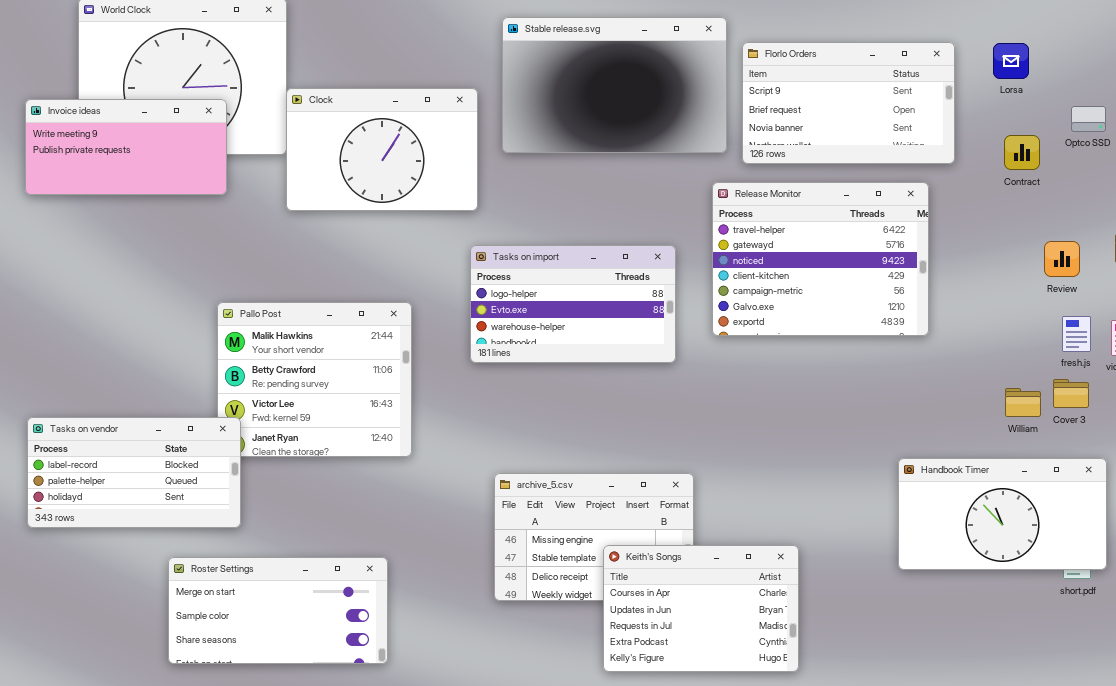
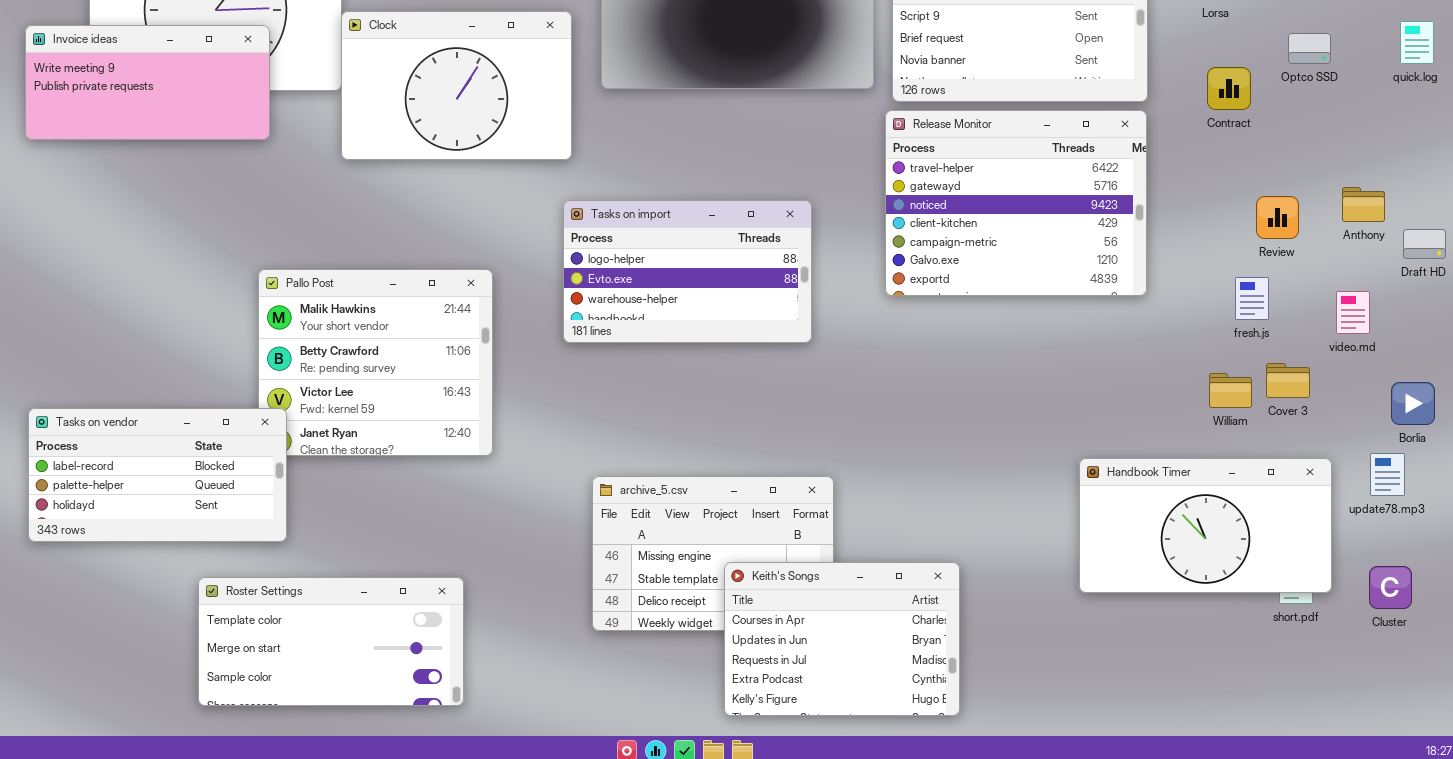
Release Monitor: [712,182,929,336] -> [885,110,1147,296], moved
fresh.js: [1062,316,1091,352] -> [1235,277,1269,320], moved
Roster Settings: [168,557,388,664] -> [198,577,464,706], scrolled up 1 row

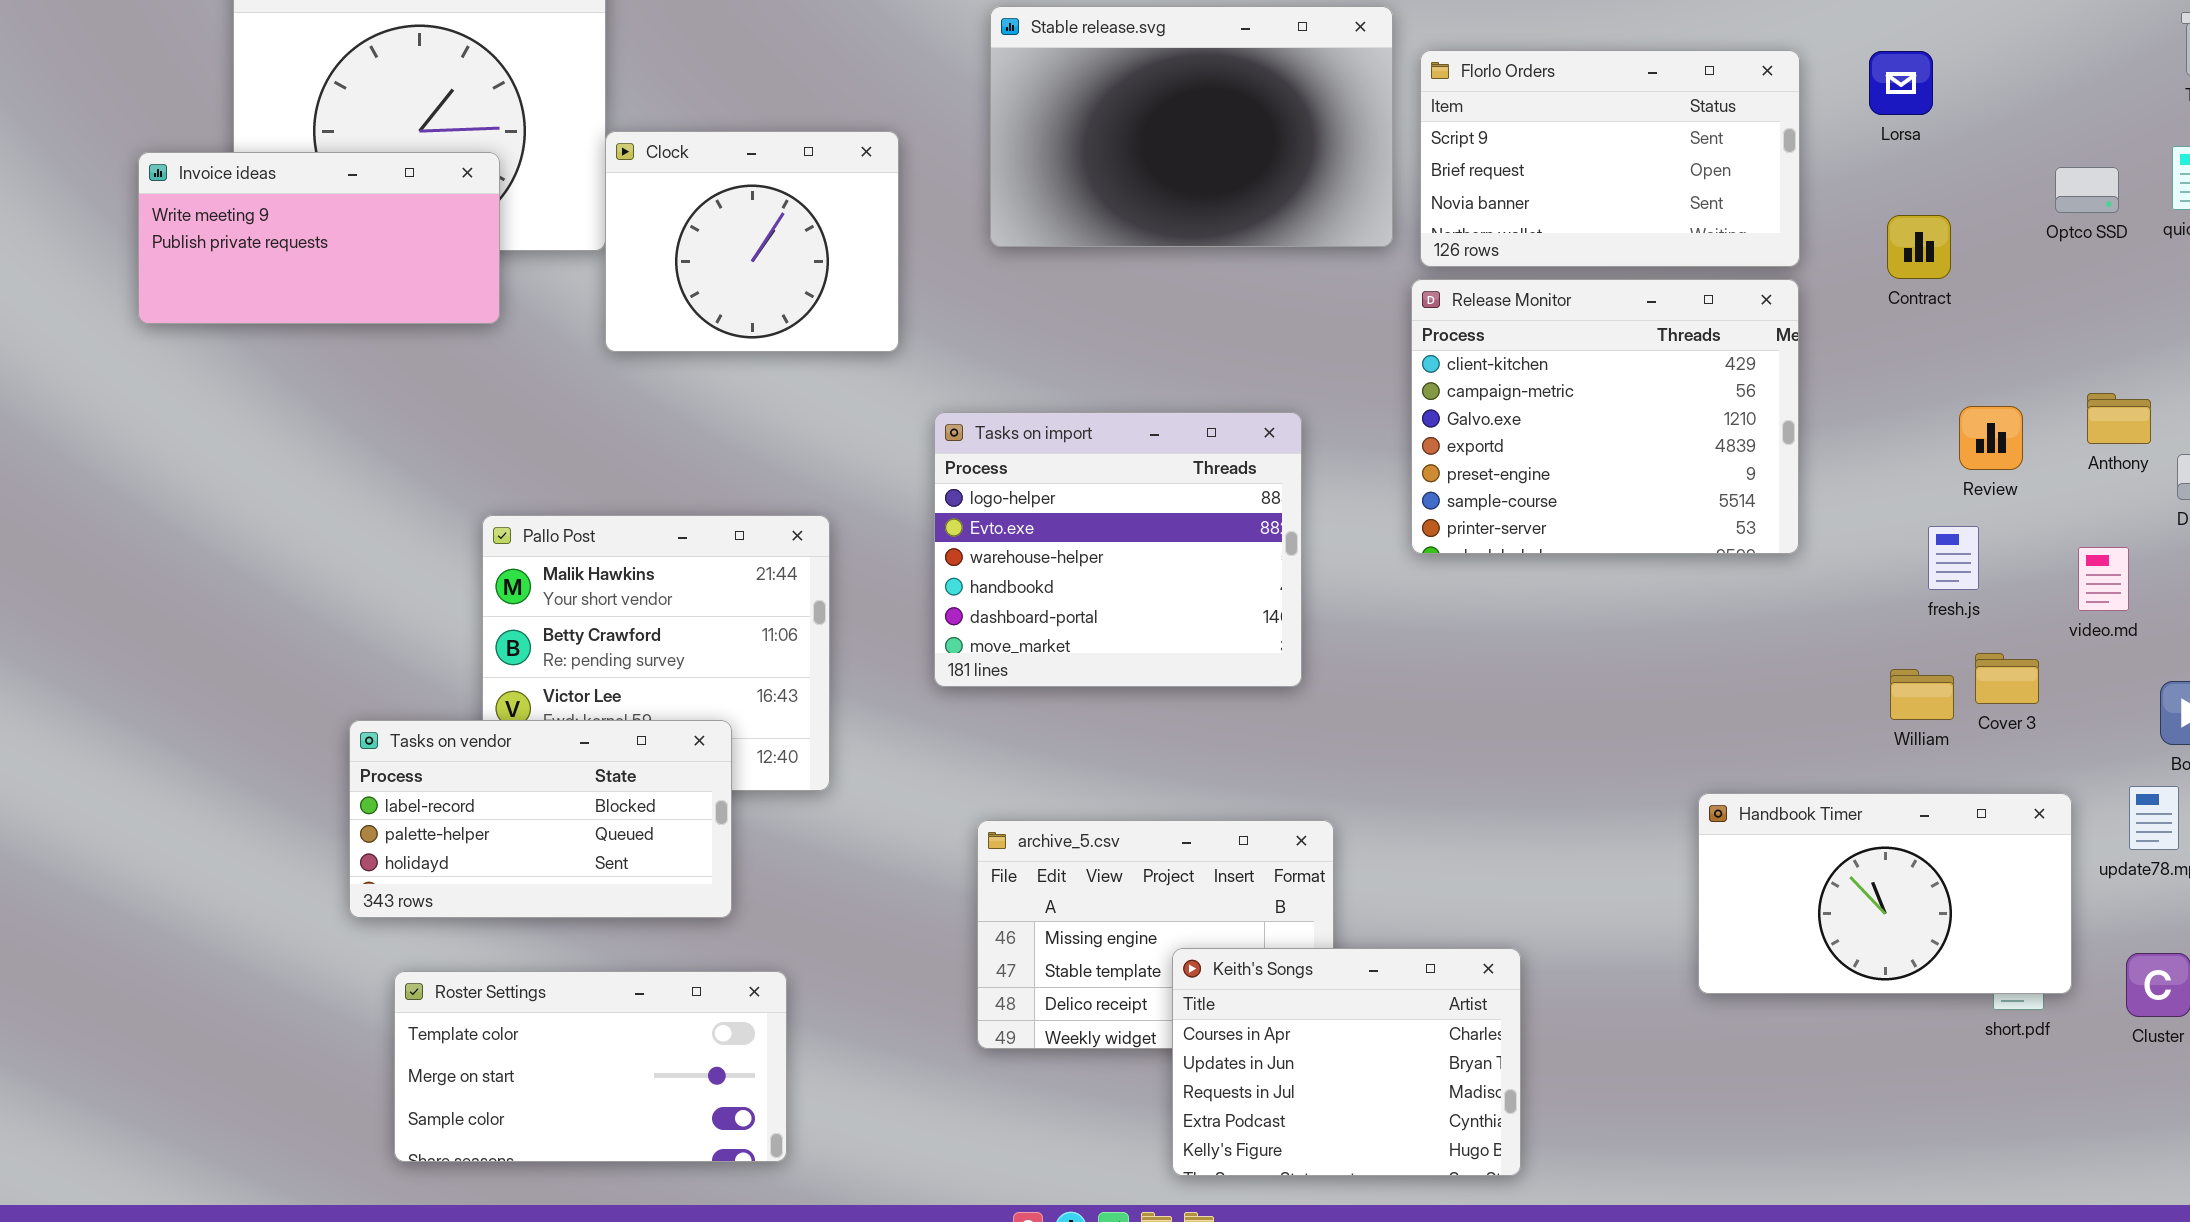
Clock: [341,11,572,160] -> [605,131,899,352], resized
Optco SSD: [1288,33,1331,64] -> [2055,167,2119,213], moved
Release Monitor: [885,110,1147,296] -> [1411,279,1799,554], scrolled down 3 rows
Tasks on import: [563,200,812,343] -> [934,412,1302,687], resized
Tasks on vendor: [28,408,287,542] -> [349,720,732,918], moved

